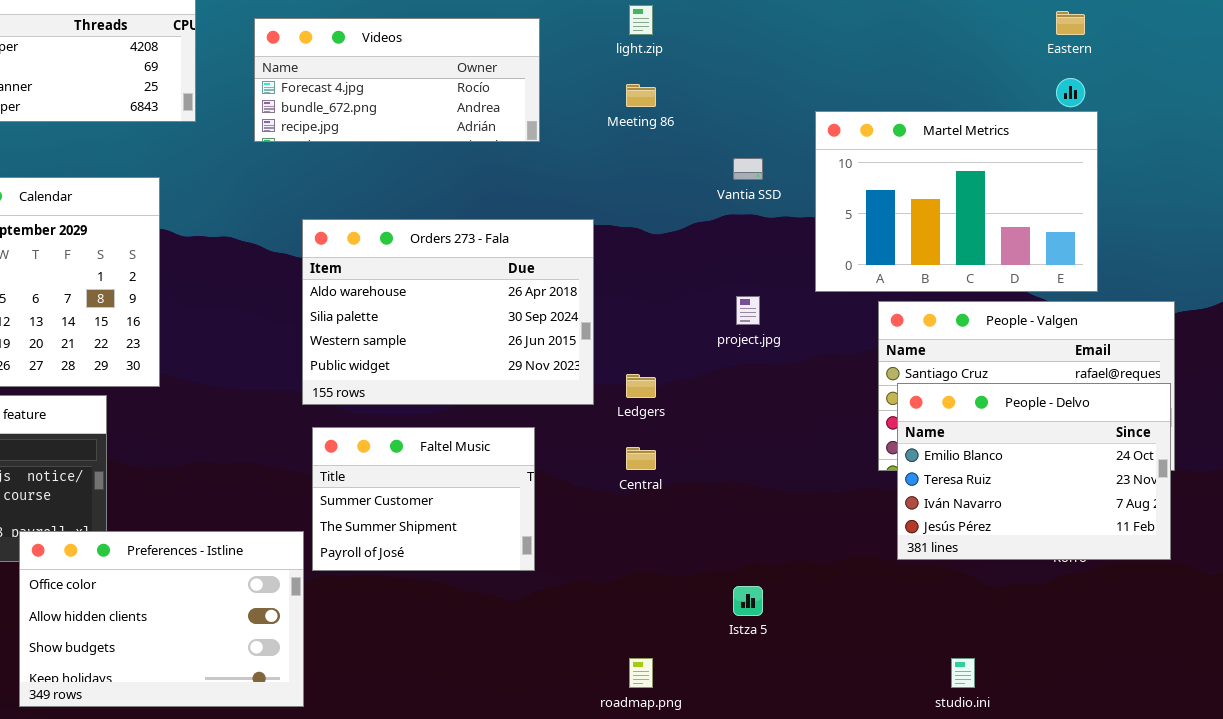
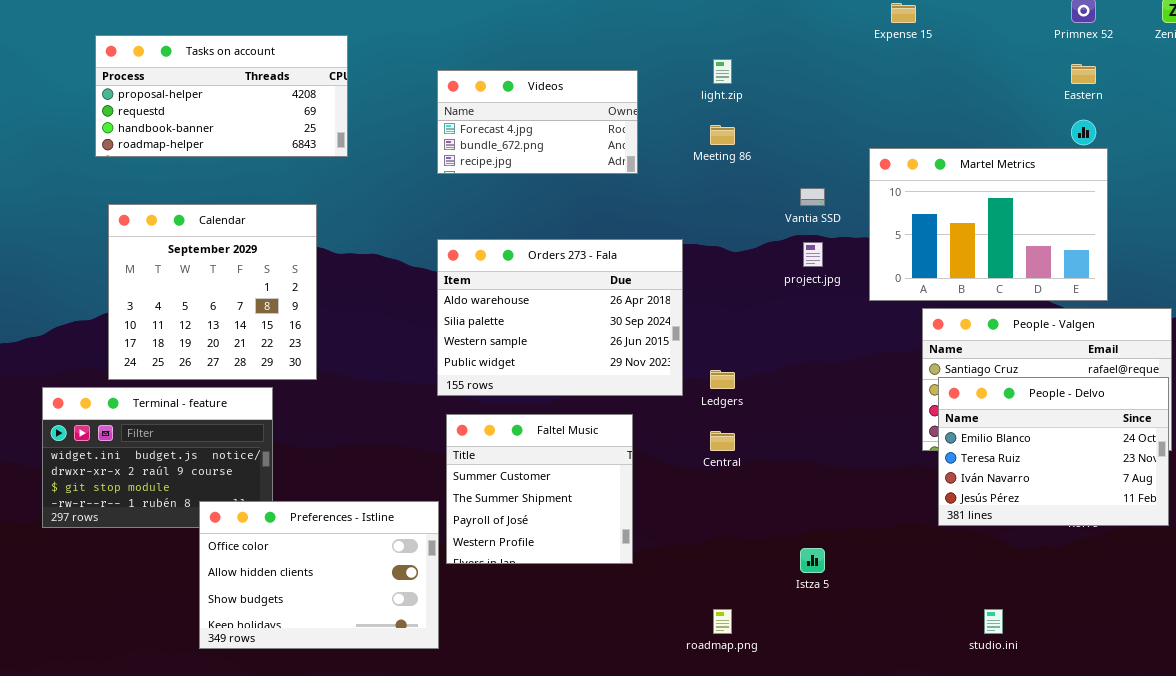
Videos: [254,18,540,142] -> [437,70,638,174], resized
project.jpg: [736,296,760,325] -> [803,242,823,267], moved
Faltel Music: [312,427,535,571] -> [446,414,633,564], resized

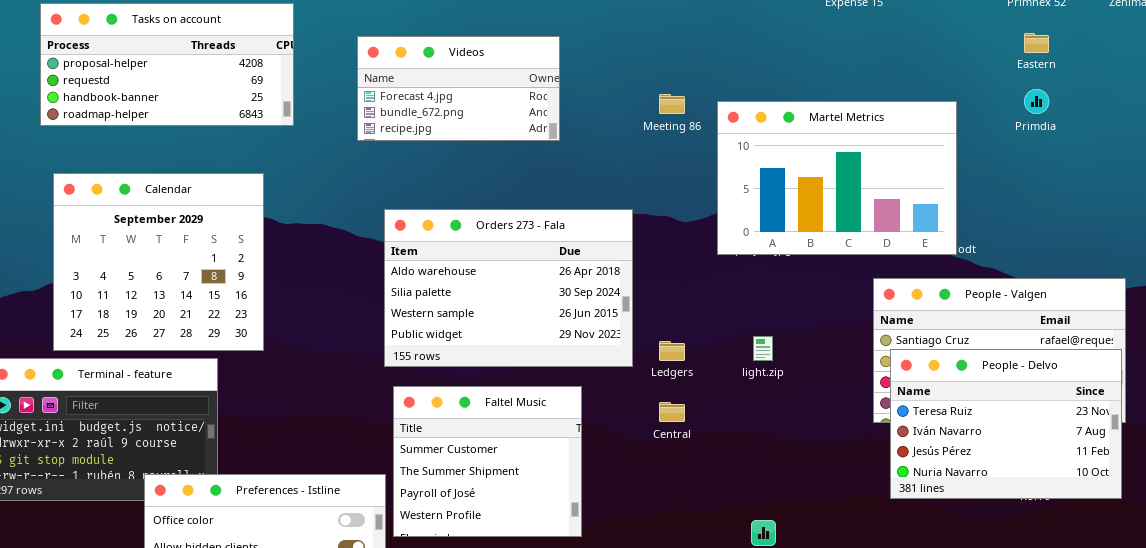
light.zip: [713,59,732,84] -> [753,336,773,361], moved
Videos: [437,70,638,174] -> [357,36,560,141], moved
Martel Metrics: [869,148,1108,301] -> [717,101,957,255], moved
People - Delvo: [938,377,1169,526] -> [890,349,1122,499], scrolled down 1 row

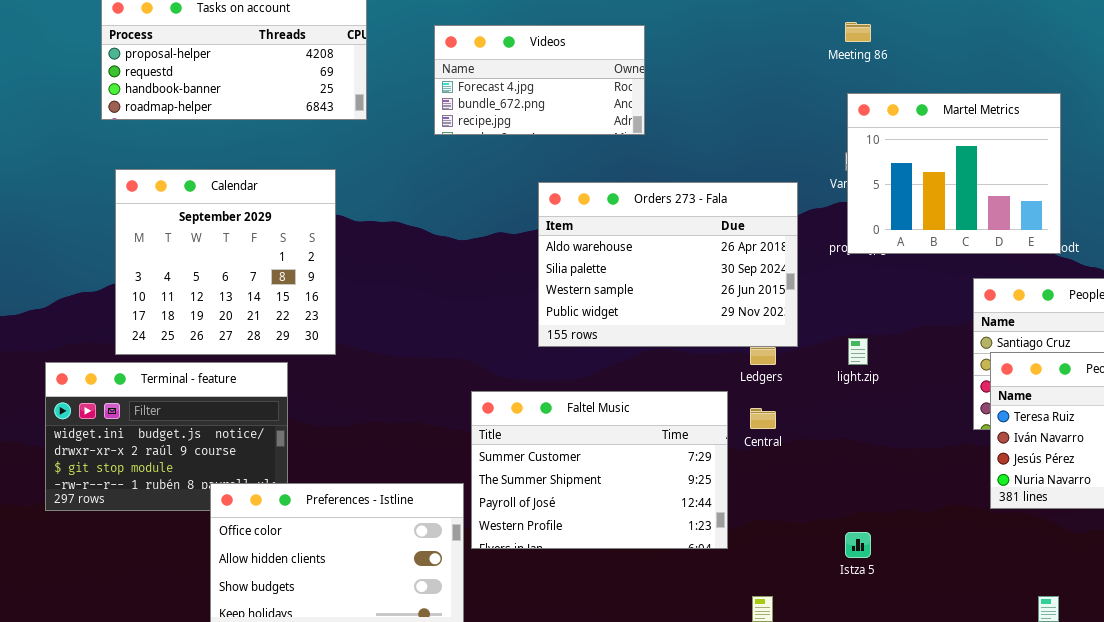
Meeting 86: [659,94,685,114] -> [845,22,871,42], moved
Martel Metrics: [717,101,957,255] -> [847,93,1061,254], resized
Orders 273 - Fala: [384,209,633,367] -> [538,182,798,347], moved
Faltel Music: [393,386,582,537] -> [471,391,728,549], resized

